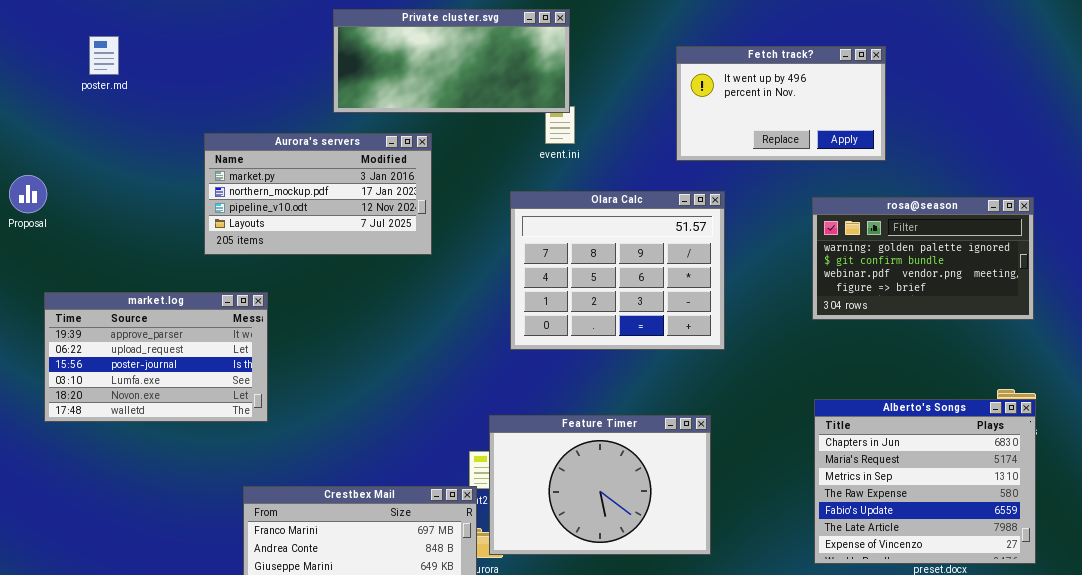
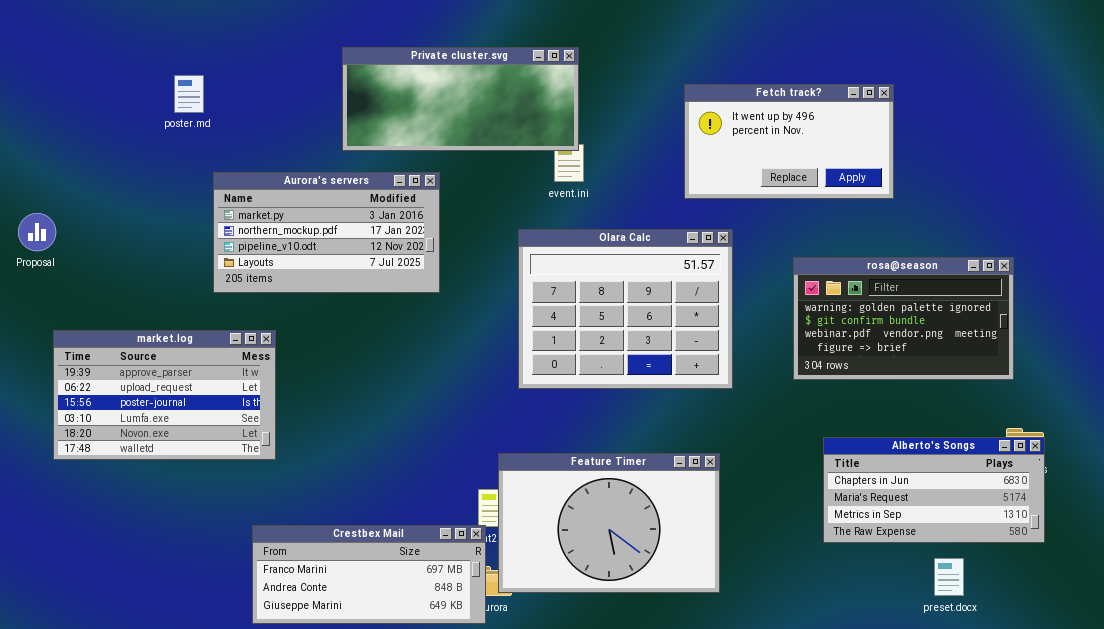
poster.md: [89,36,119,75] -> [174,75,204,113], moved
rosa@season: [812,197,1034,320] -> [793,257,1014,380], moved
Alberto's Songs: [814,399,1036,564] -> [823,437,1045,543], resized

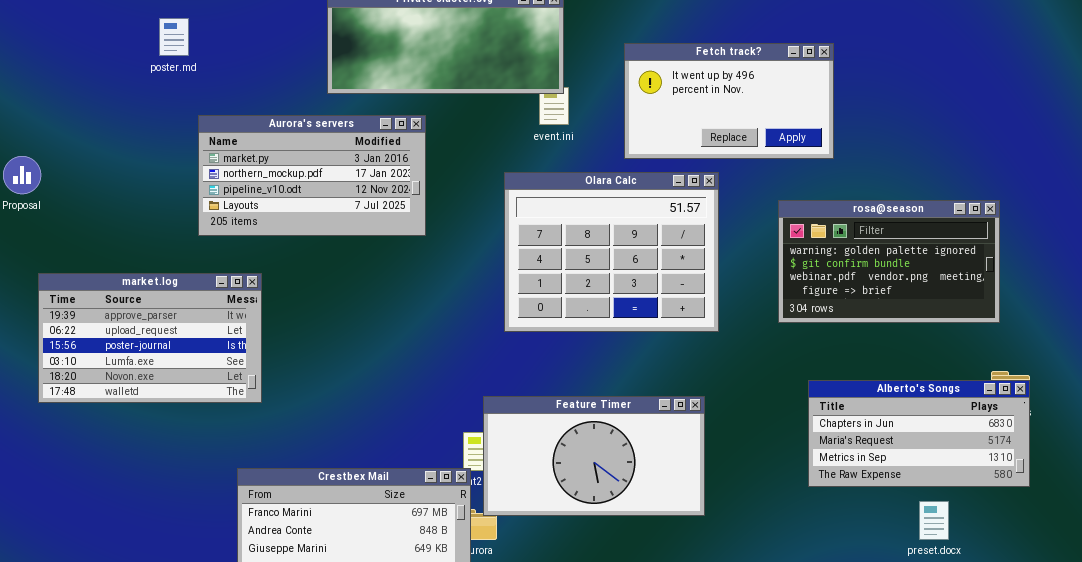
Fetch track?: [684,84,894,199] -> [624,43,834,159], moved
Feature Timer: [498,453,720,593] -> [483,396,705,516], resized

